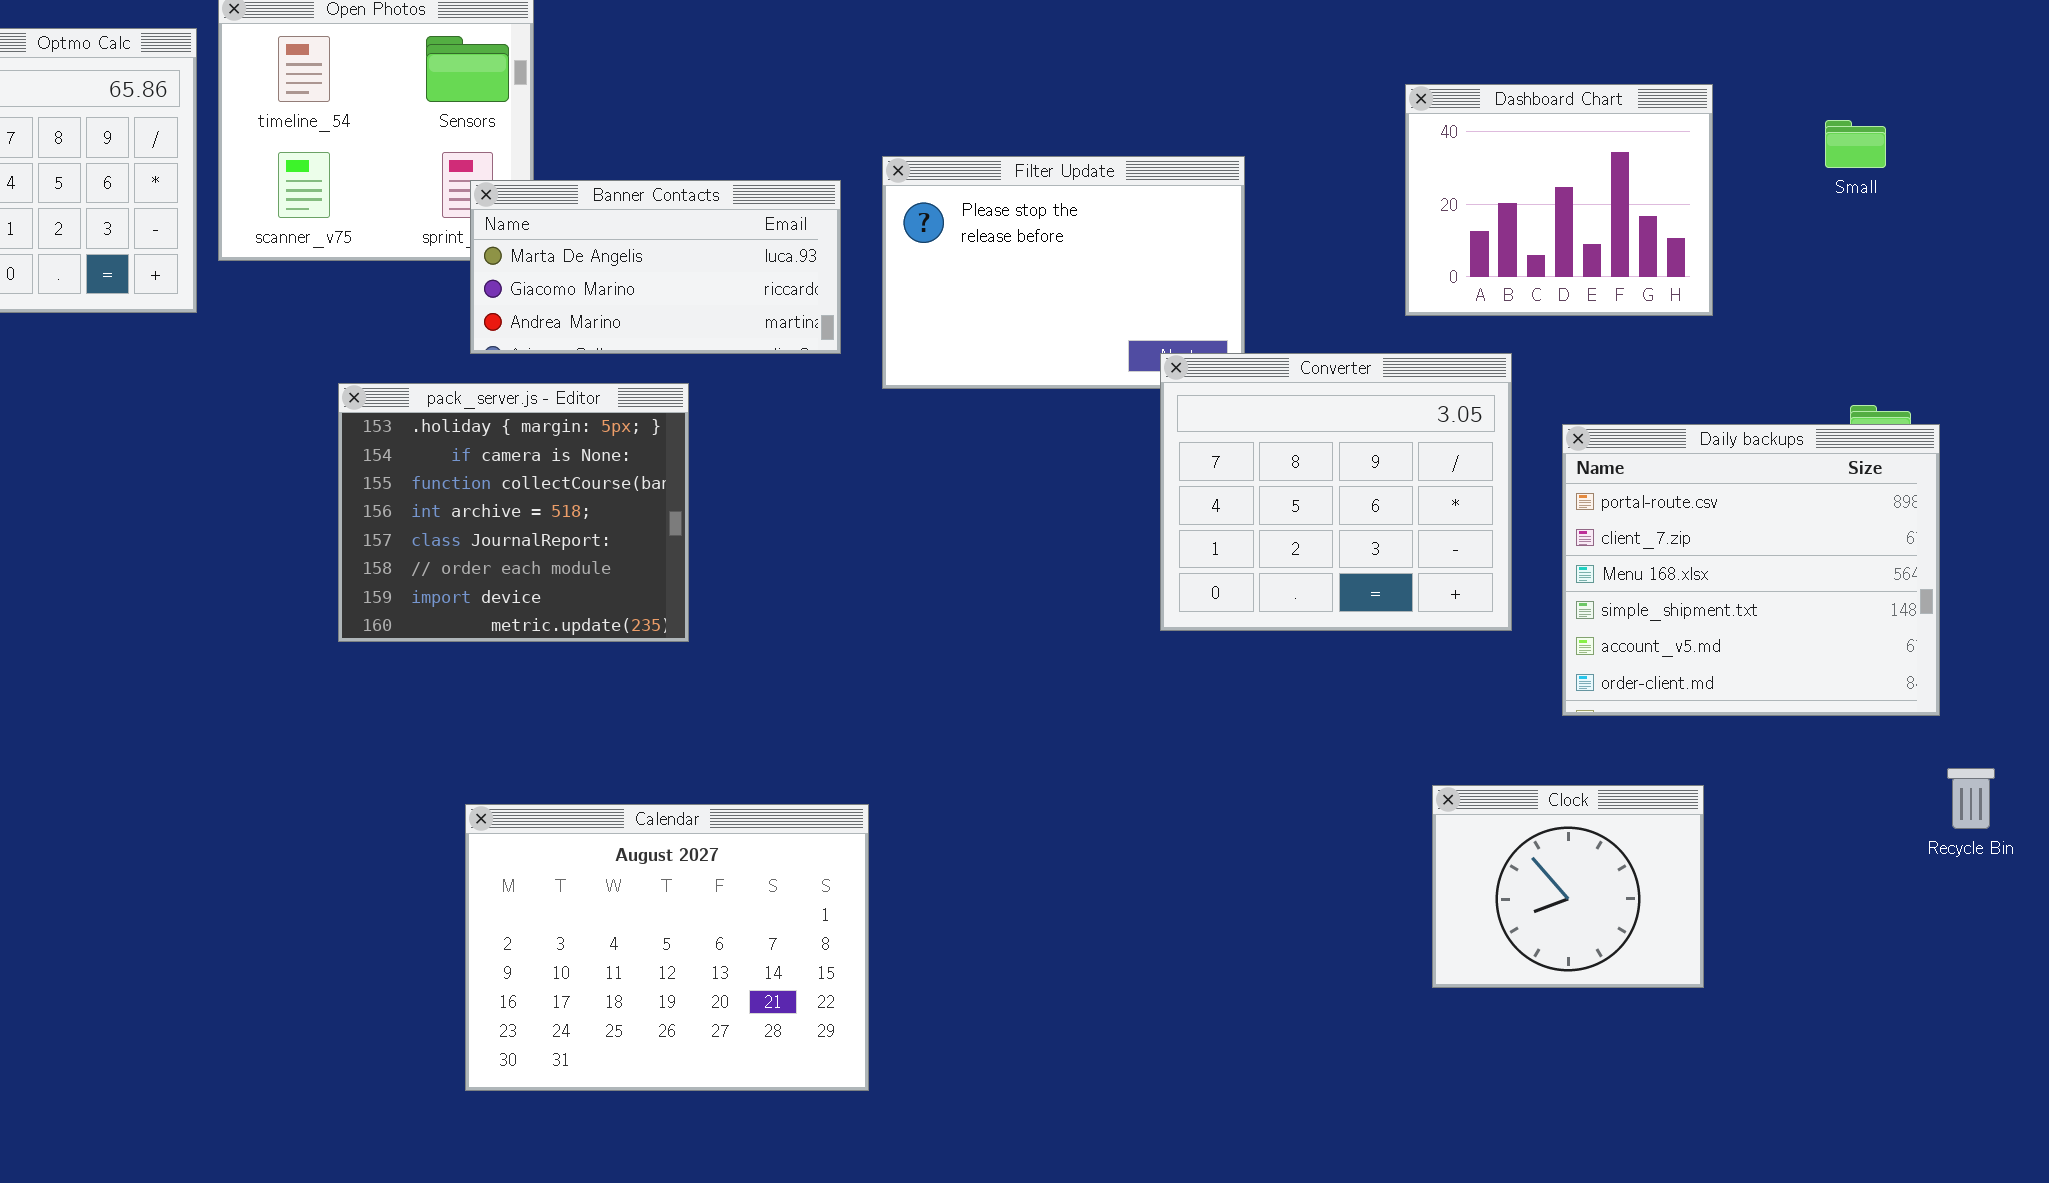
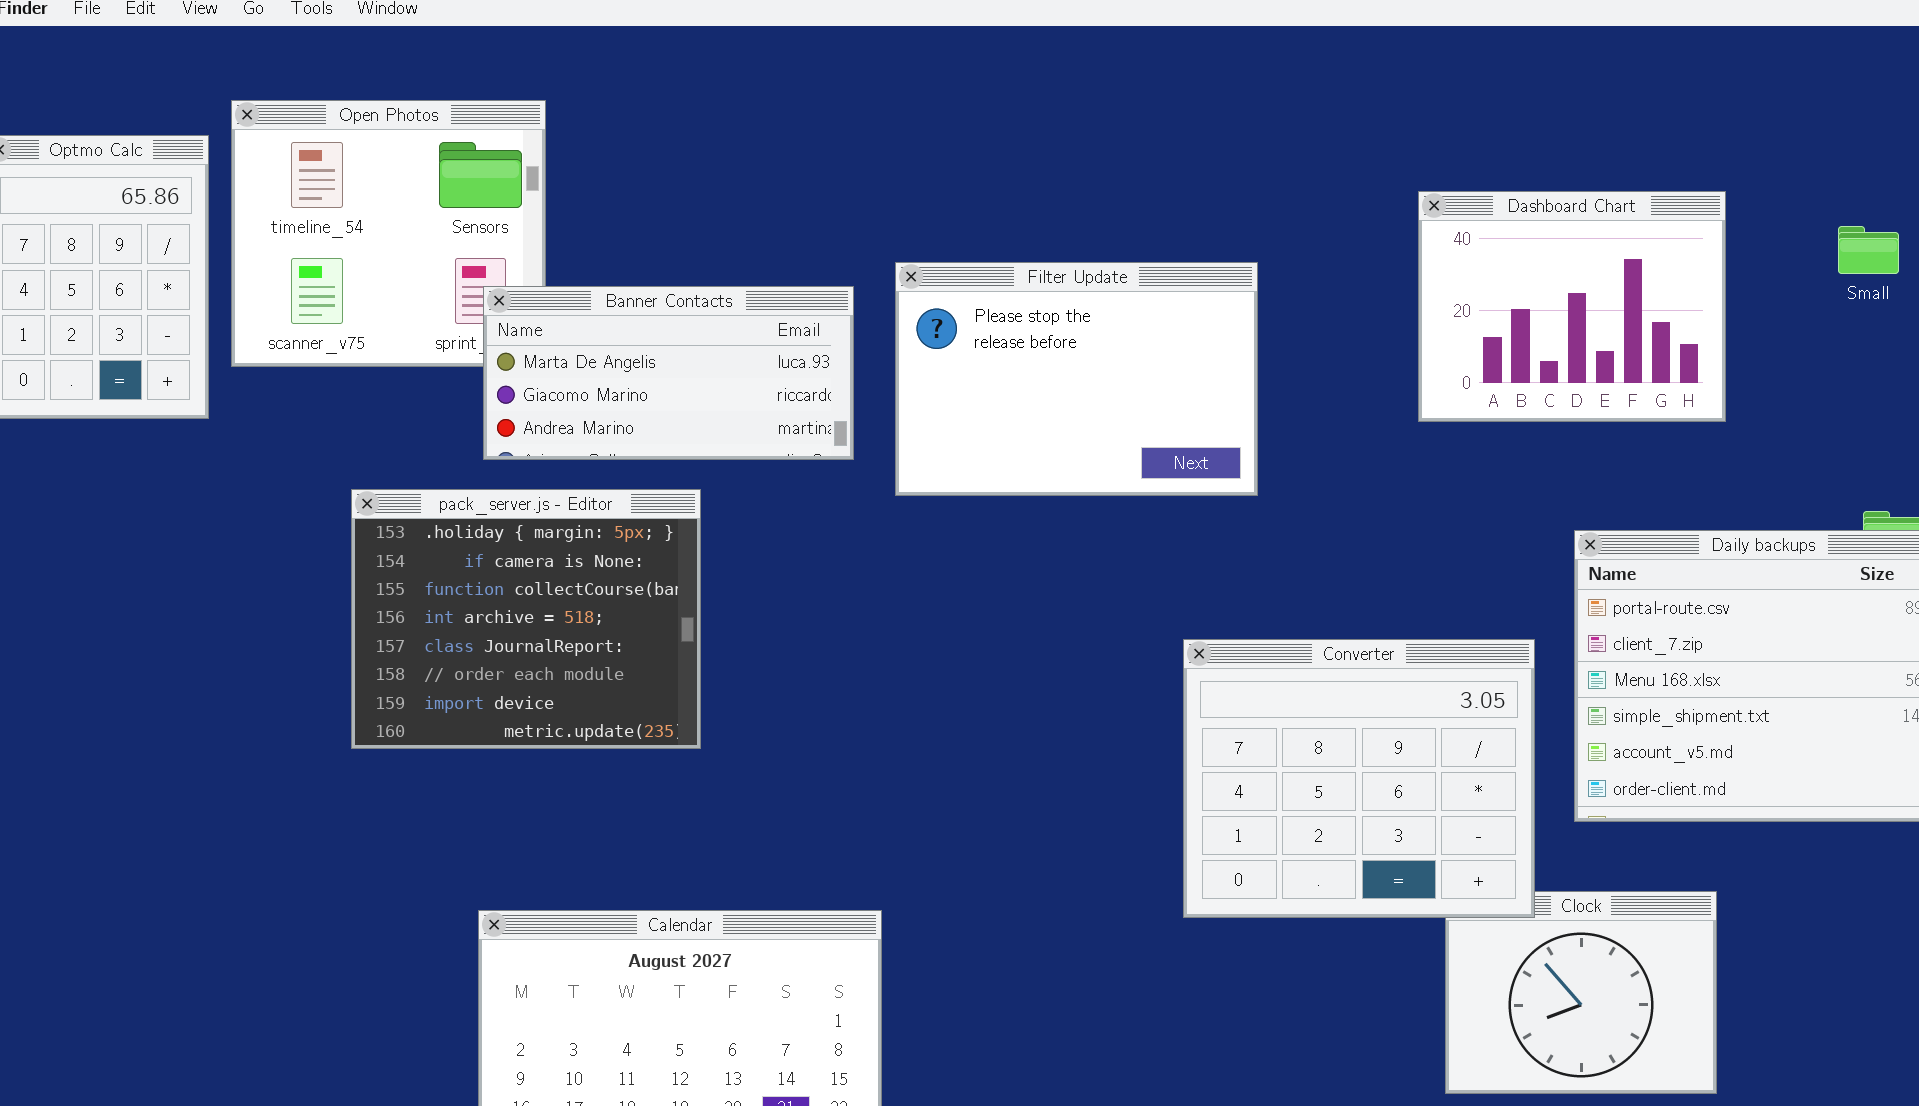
Converter: [1160,353,1512,631] -> [1183,639,1535,918], moved

